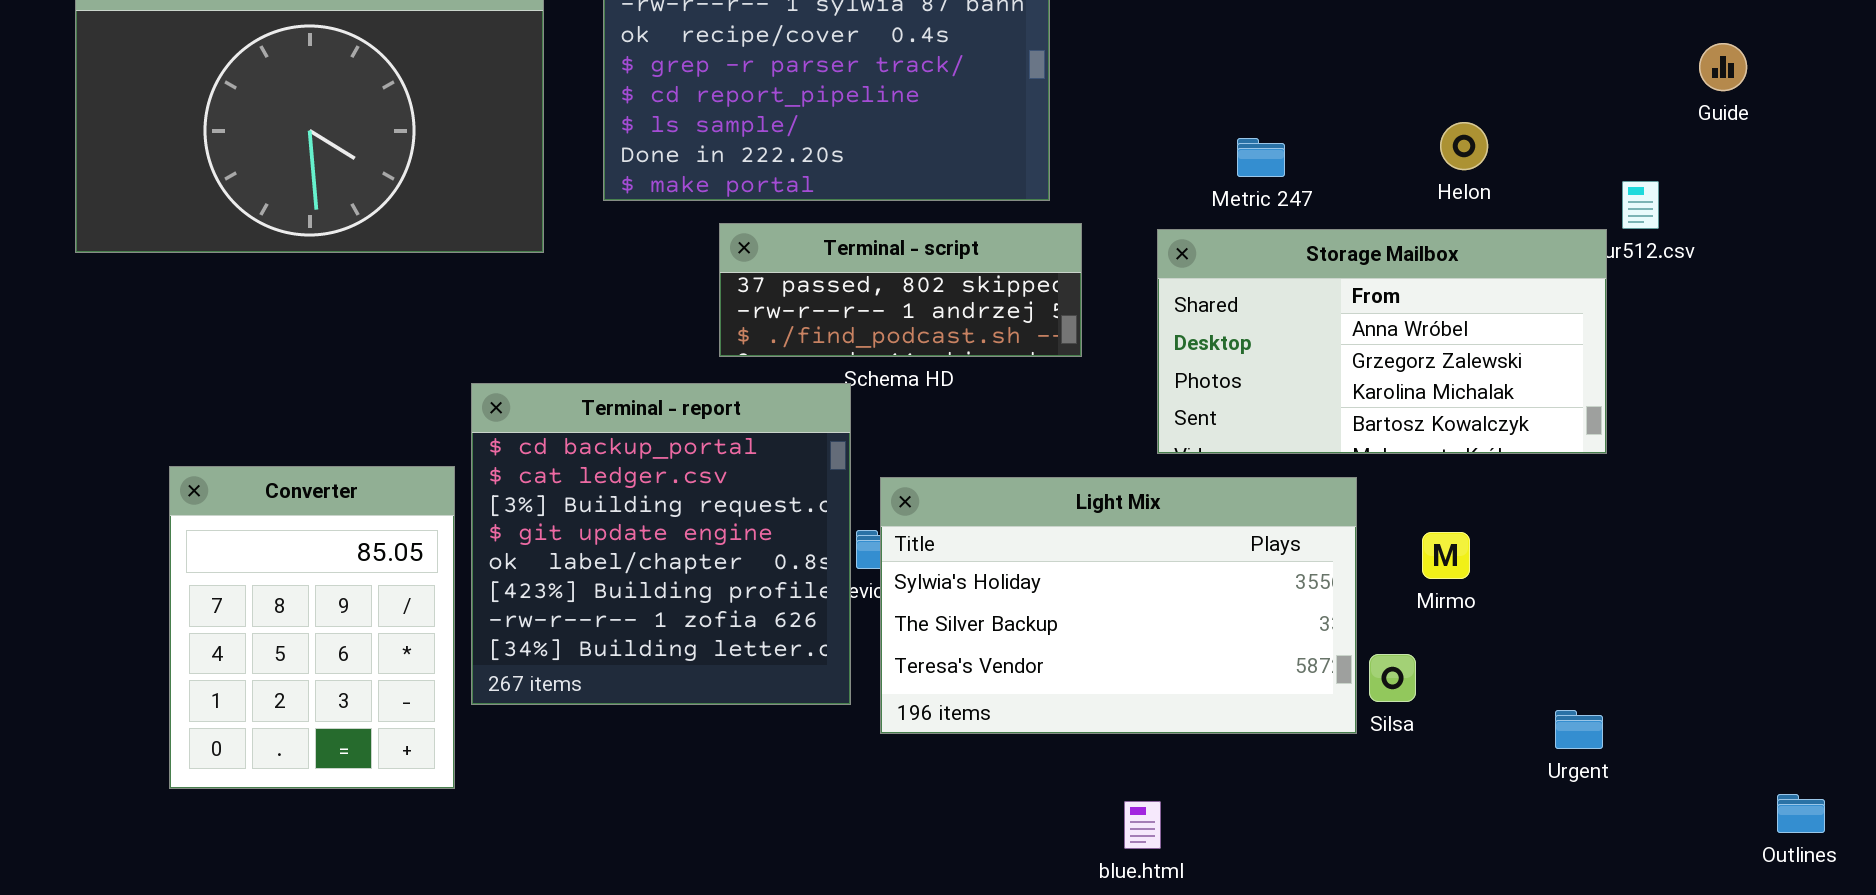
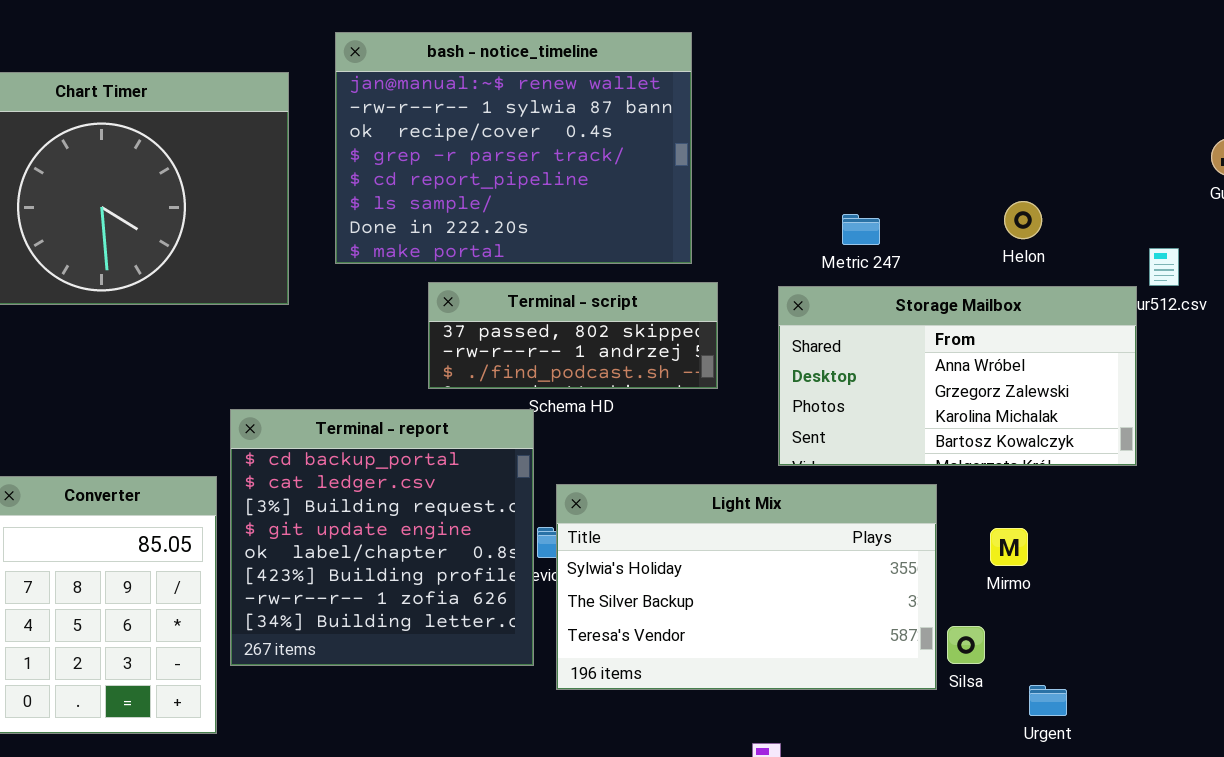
Urgent: [1555,710,1603,749] -> [1029,685,1067,716], moved

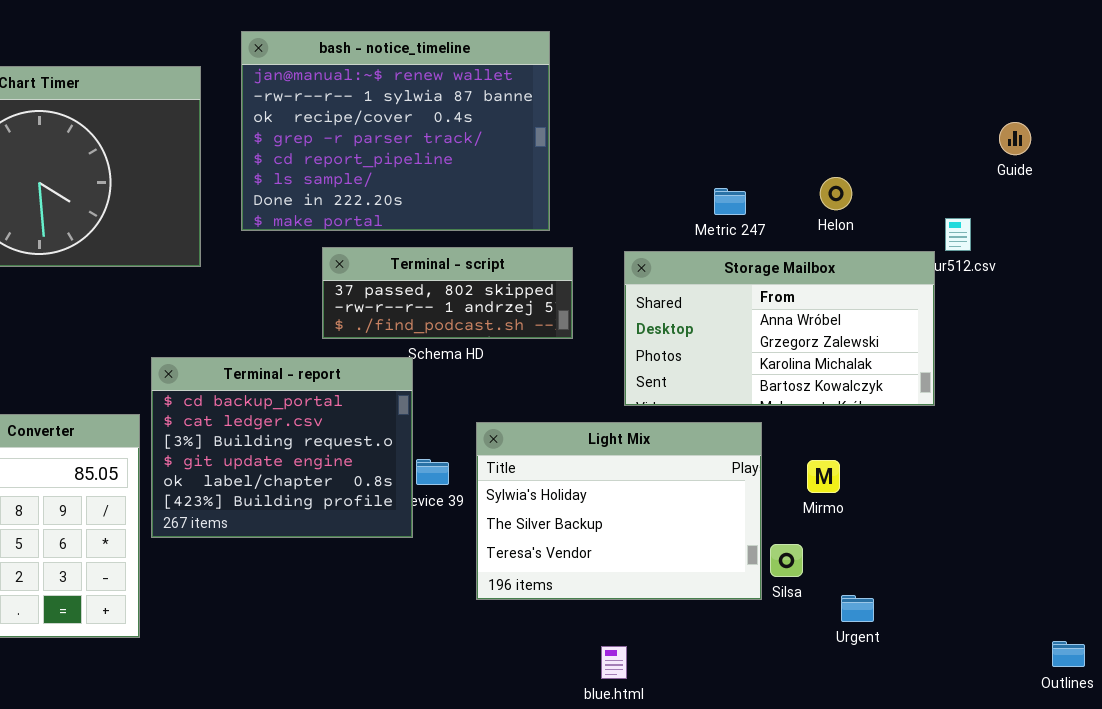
Metric 247: [842,214,880,245] -> [714,188,746,215], moved
Terminal - report: [230,409,534,666] -> [151,357,413,538], resized
Light Mix: [556,484,937,690] -> [476,422,762,600], resized

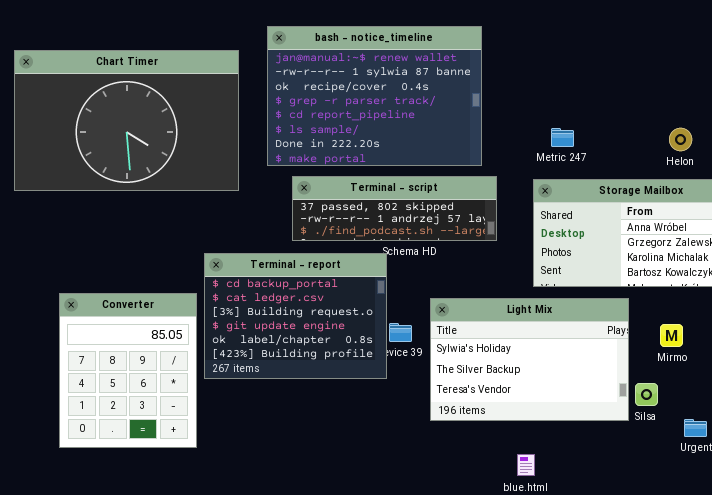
Metric 247: [714,188,746,215] -> [551,128,574,147], moved
Terminal - script: [322,247,573,339] -> [292,176,497,241], resized

